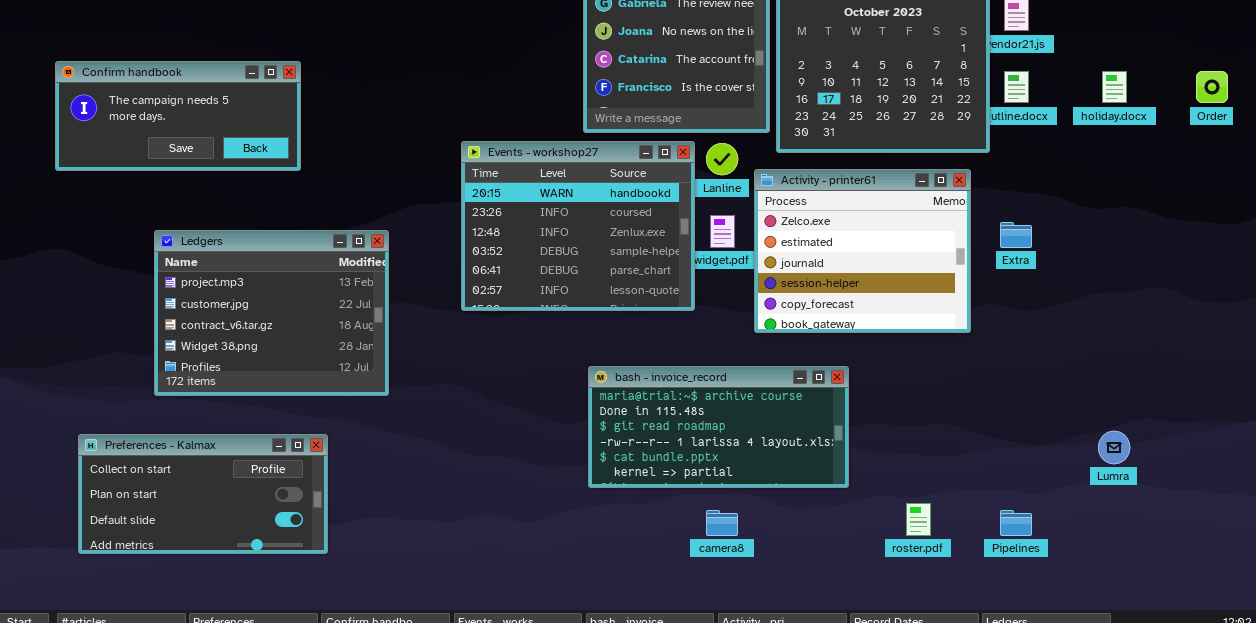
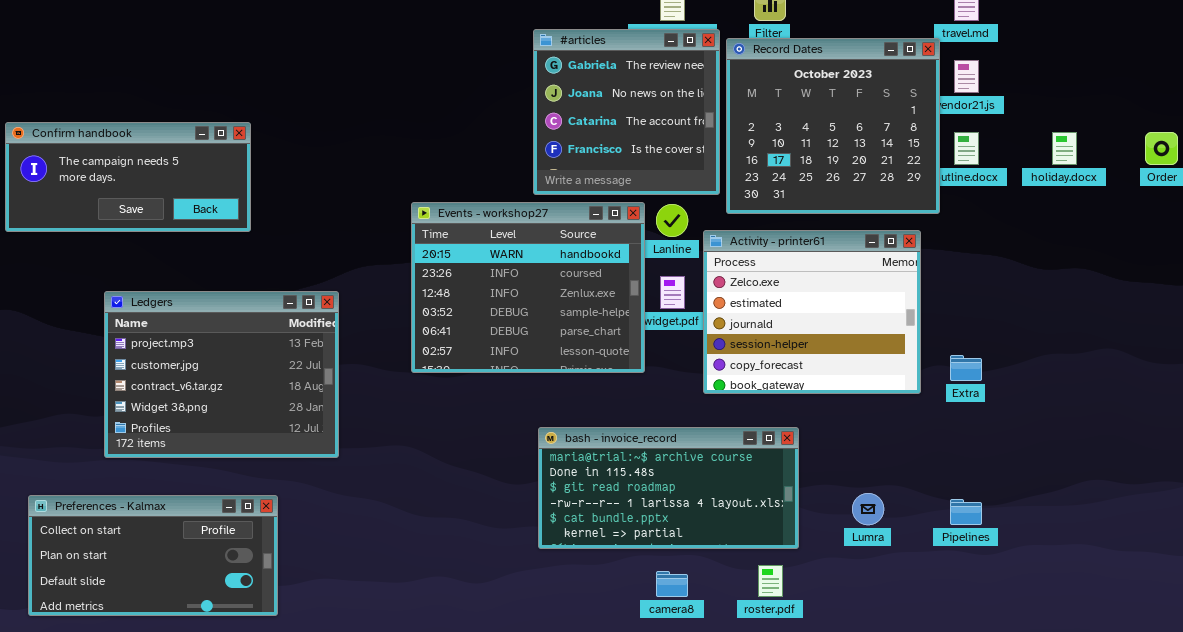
Extra: [1000,222,1032,248] -> [950,355,982,381], moved
Lumra: [1098,431,1130,464] -> [852,493,884,525], moved
roster.pdf: [906,503,931,536] -> [758,565,783,597], moved
Pipelines: [1000,510,1032,536] -> [950,499,982,525], moved

